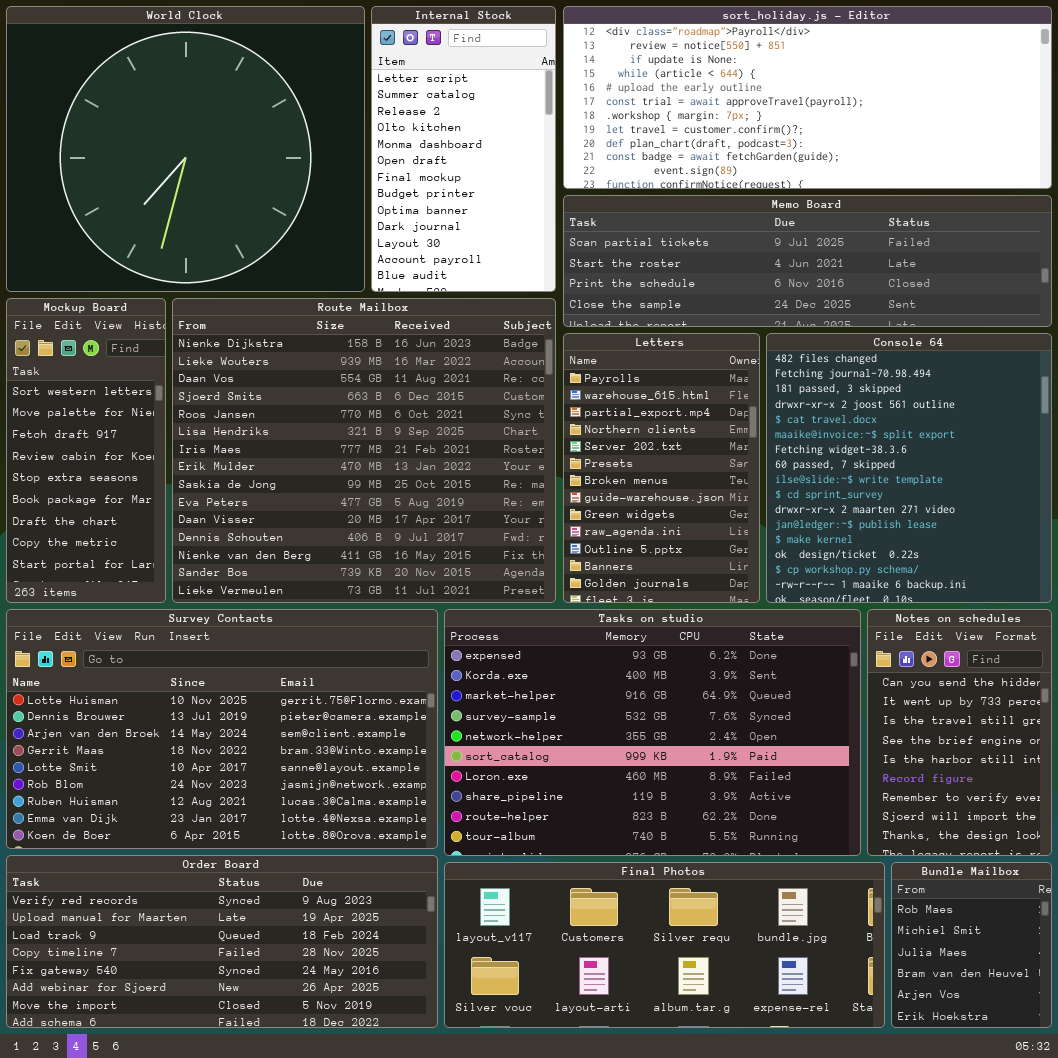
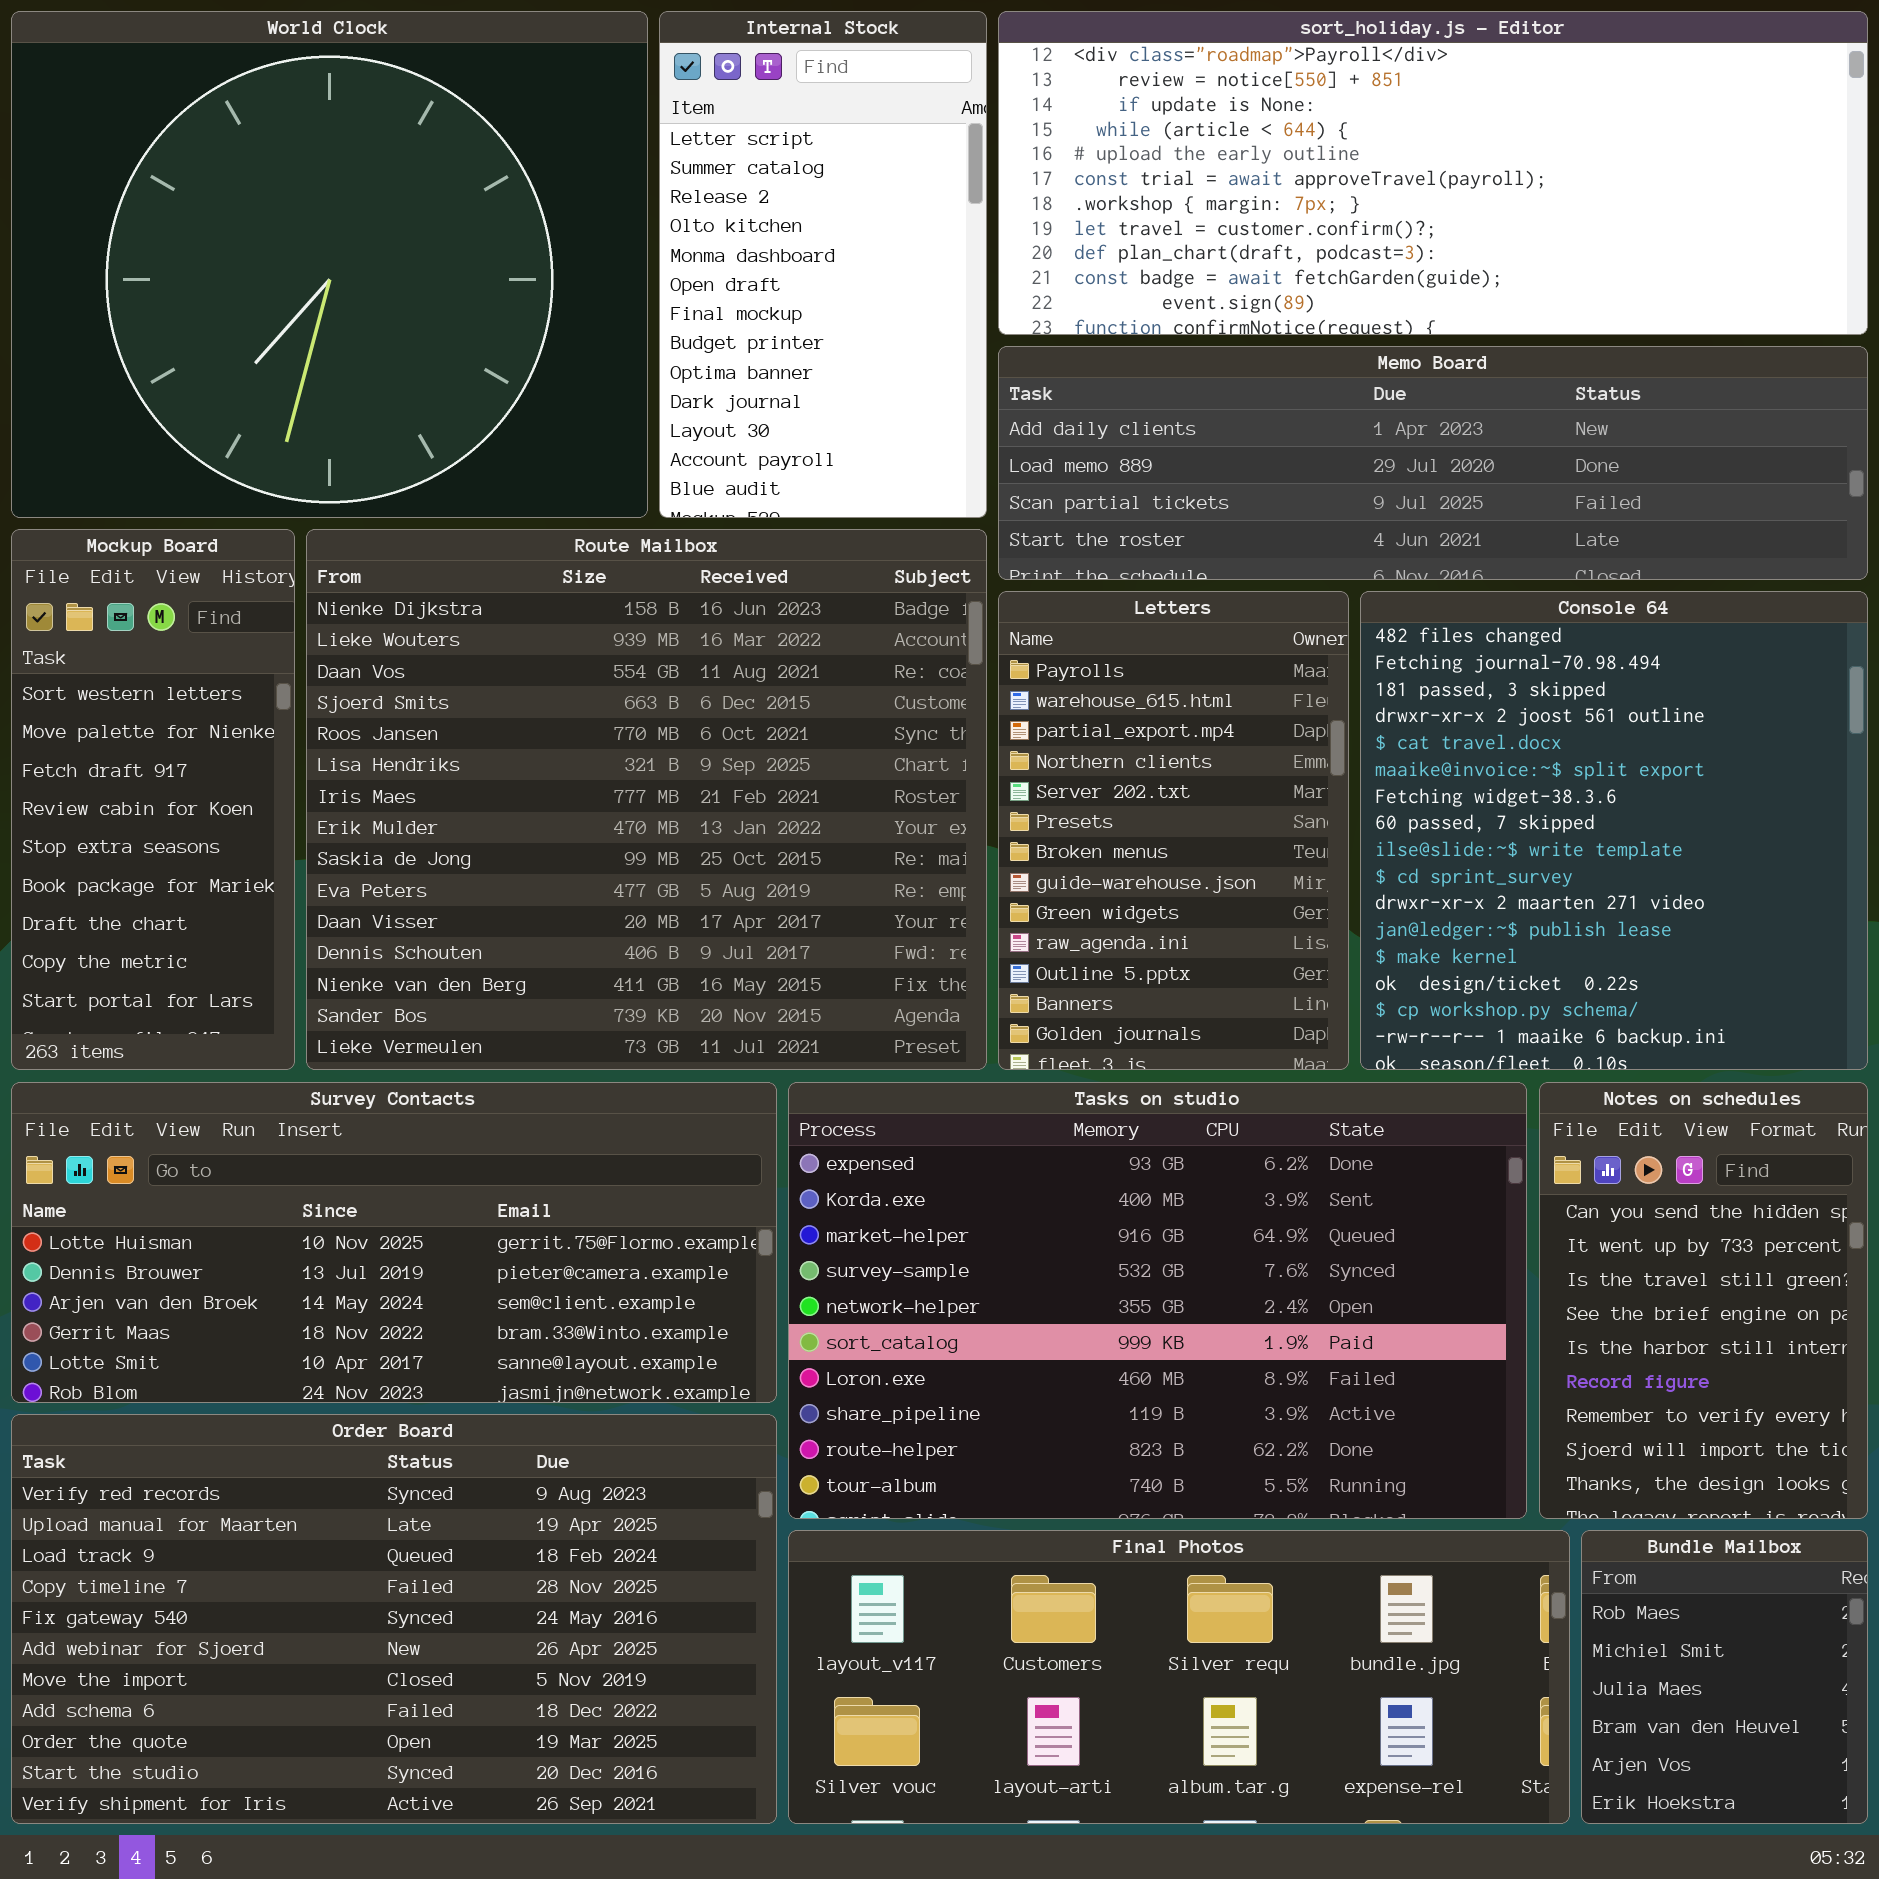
Memo Board: [563,195,1052,327] -> [998,346,1868,580], scrolled up 2 rows
Survey Contacts: [6,609,438,849] -> [11,1082,777,1403], resized
Order Board: [6,855,438,1028] -> [11,1414,777,1824], resized

